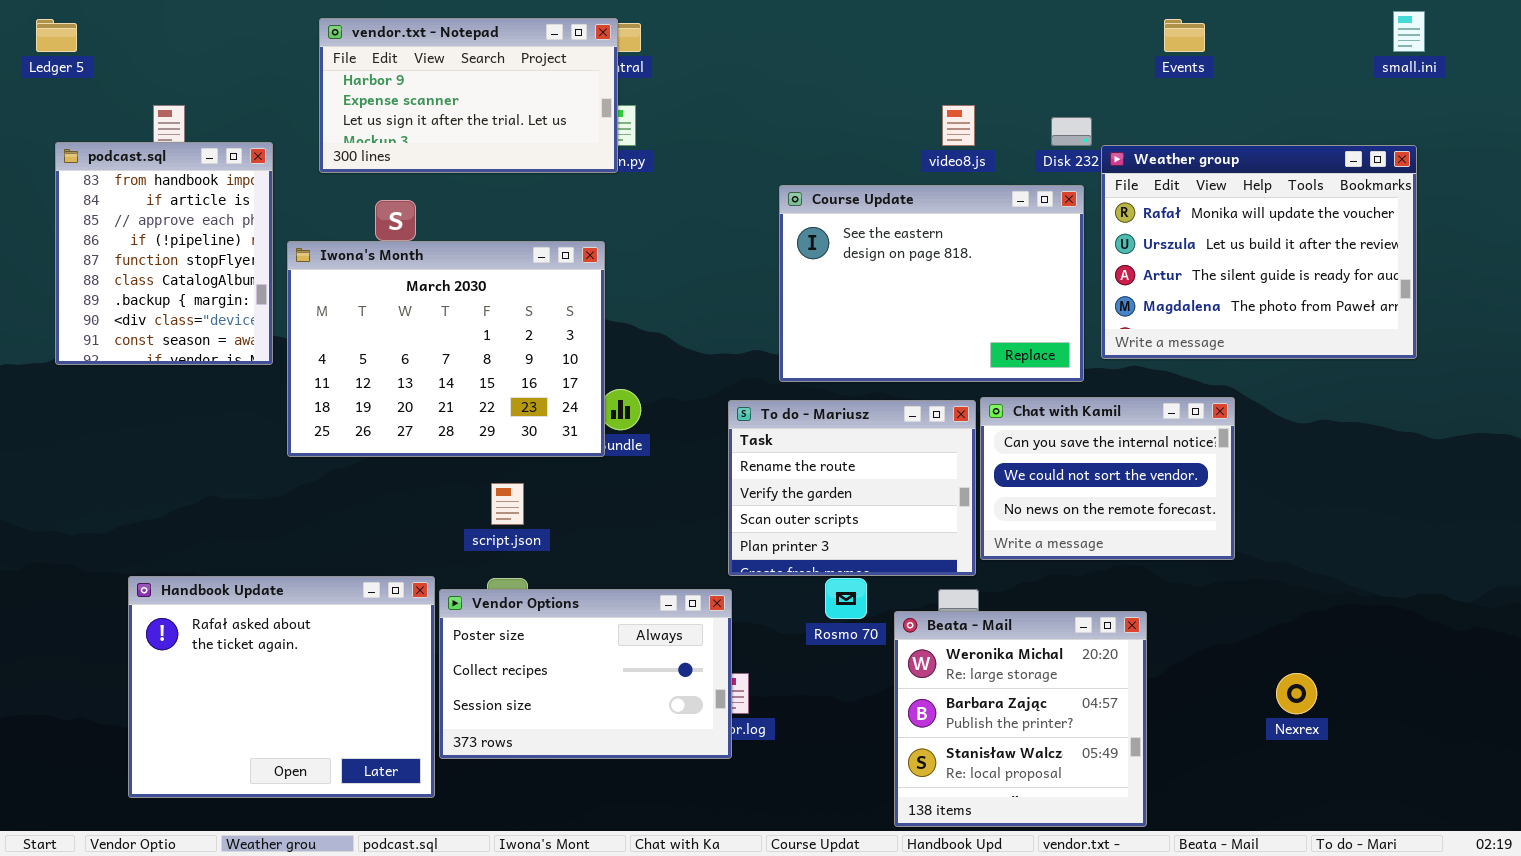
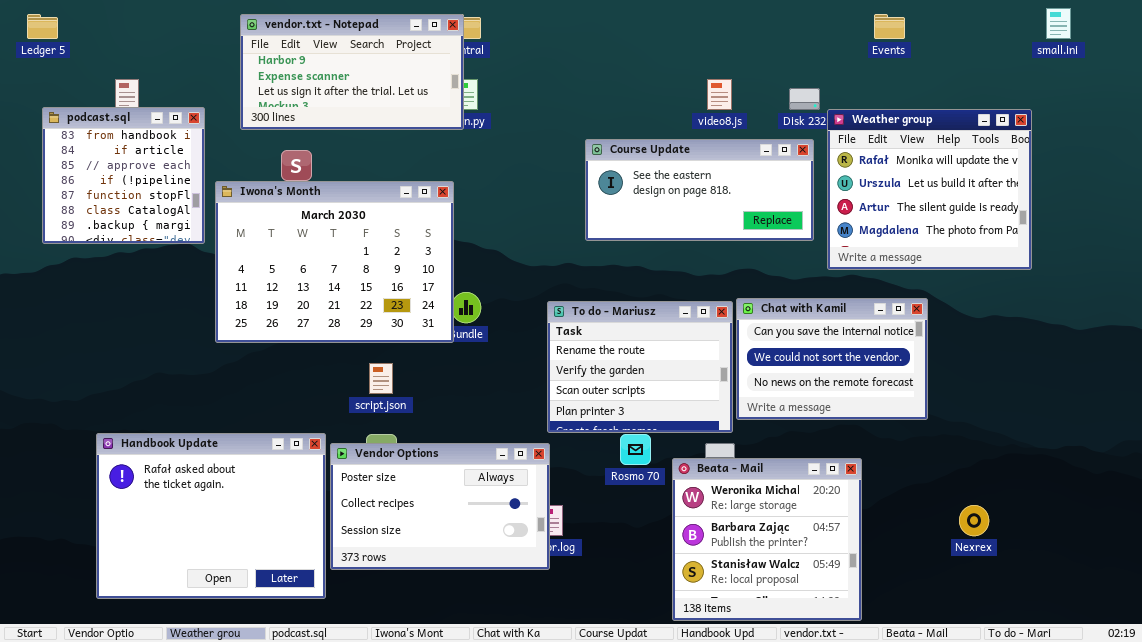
podcast.sql: [55,142,273,365] -> [42,107,205,244], resized
Weather group: [1101,145,1417,359] -> [827,109,1032,270], resized
Course Update: [779,185,1084,382] -> [585,139,814,241], resized

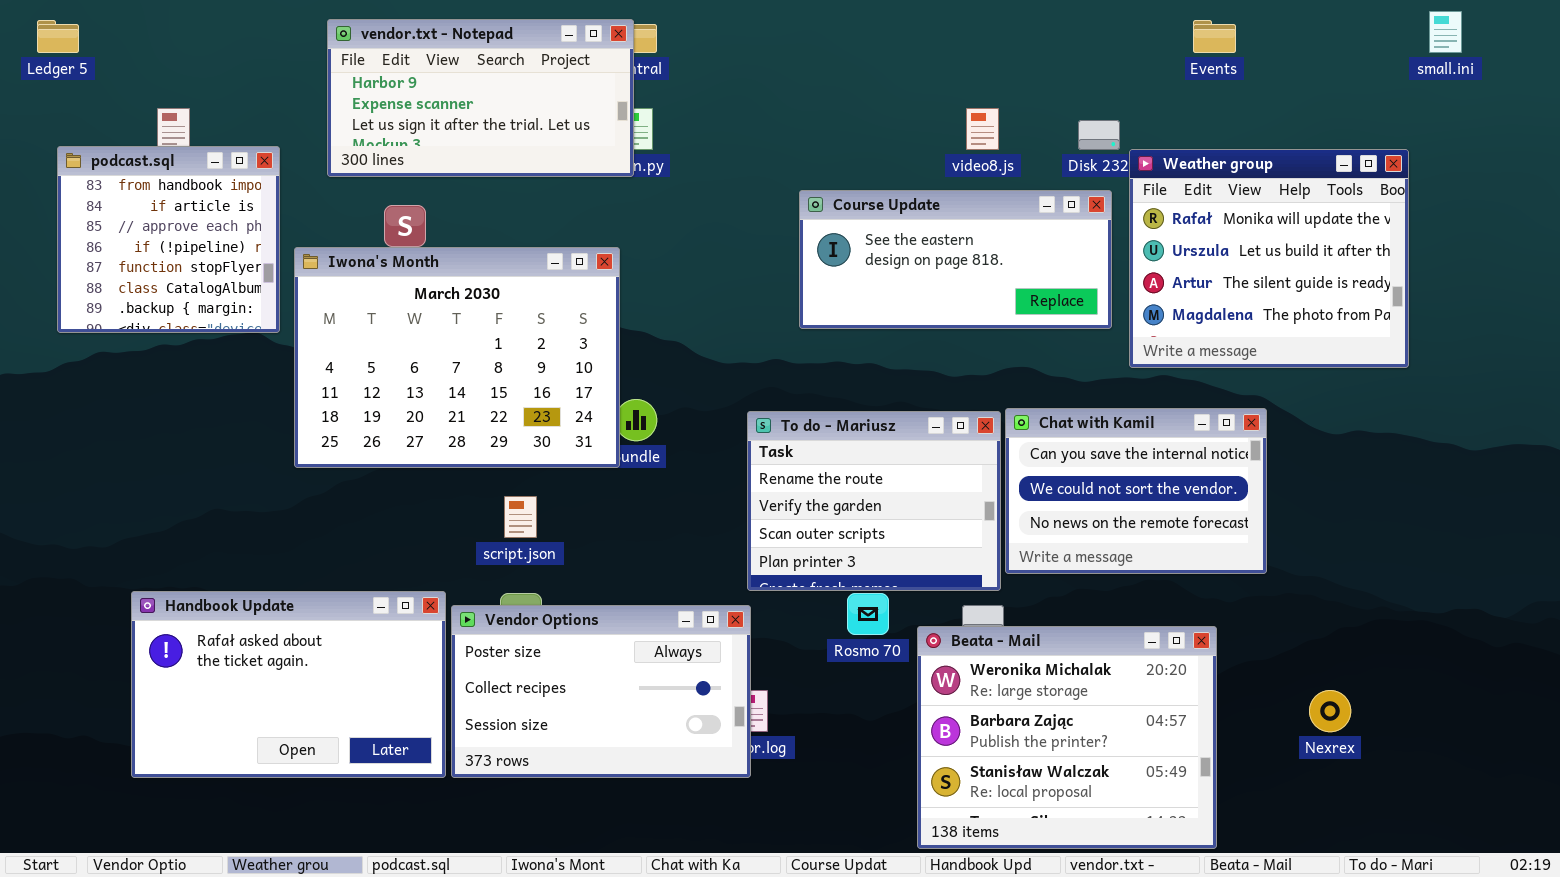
Handbook Update: [96,433,326,599] -> [131,591,446,778], resized
Beata - Mail: [672,458,862,621] -> [917,626,1217,849], resized

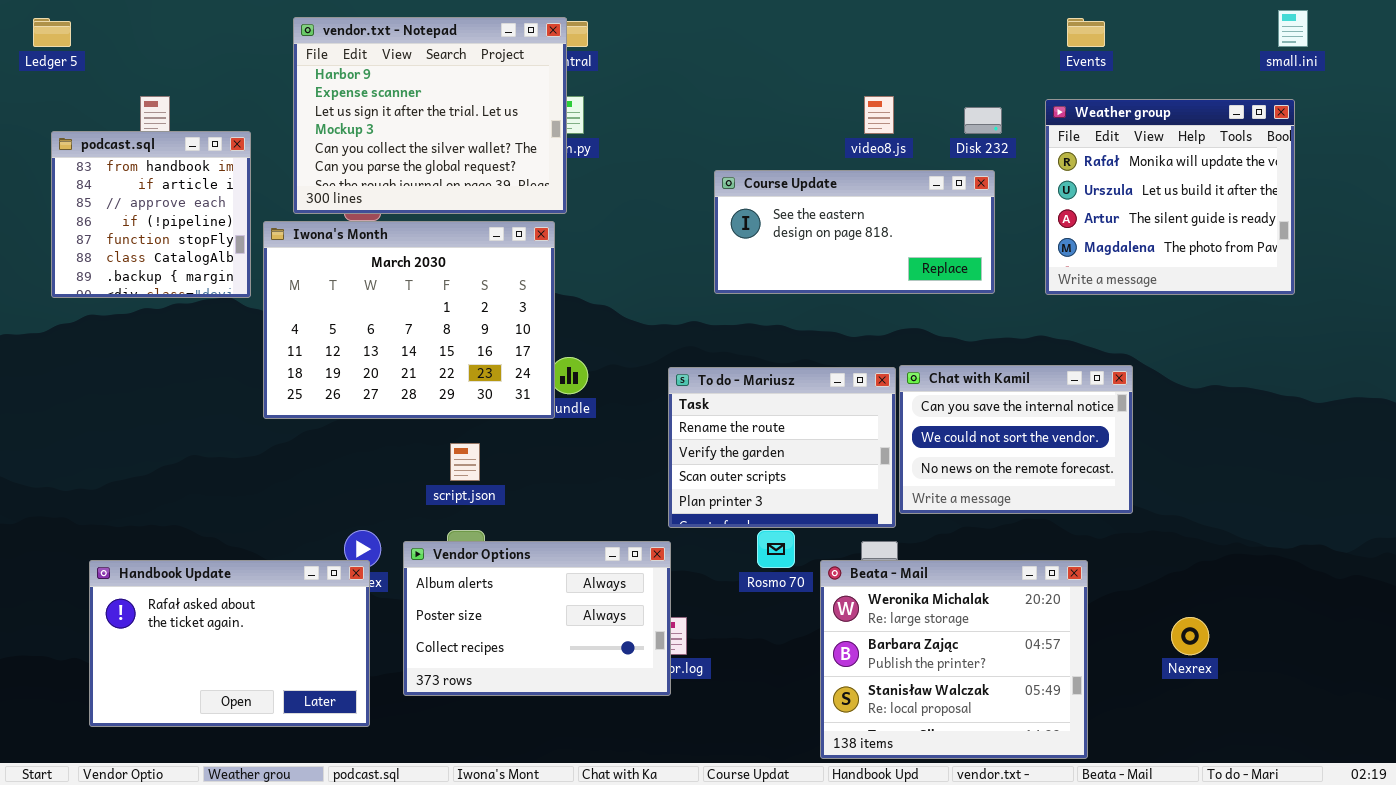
vendor.txt - Notepad: [327,19,634,177] -> [293,17,567,214], resized
Weather group: [1129,149,1409,368] -> [1045,99,1295,295], moved
Handbook Update: [131,591,446,778] -> [89,560,370,727], moved
Vendor Options: [451,605,751,778] -> [403,541,671,696], scrolled up 1 row

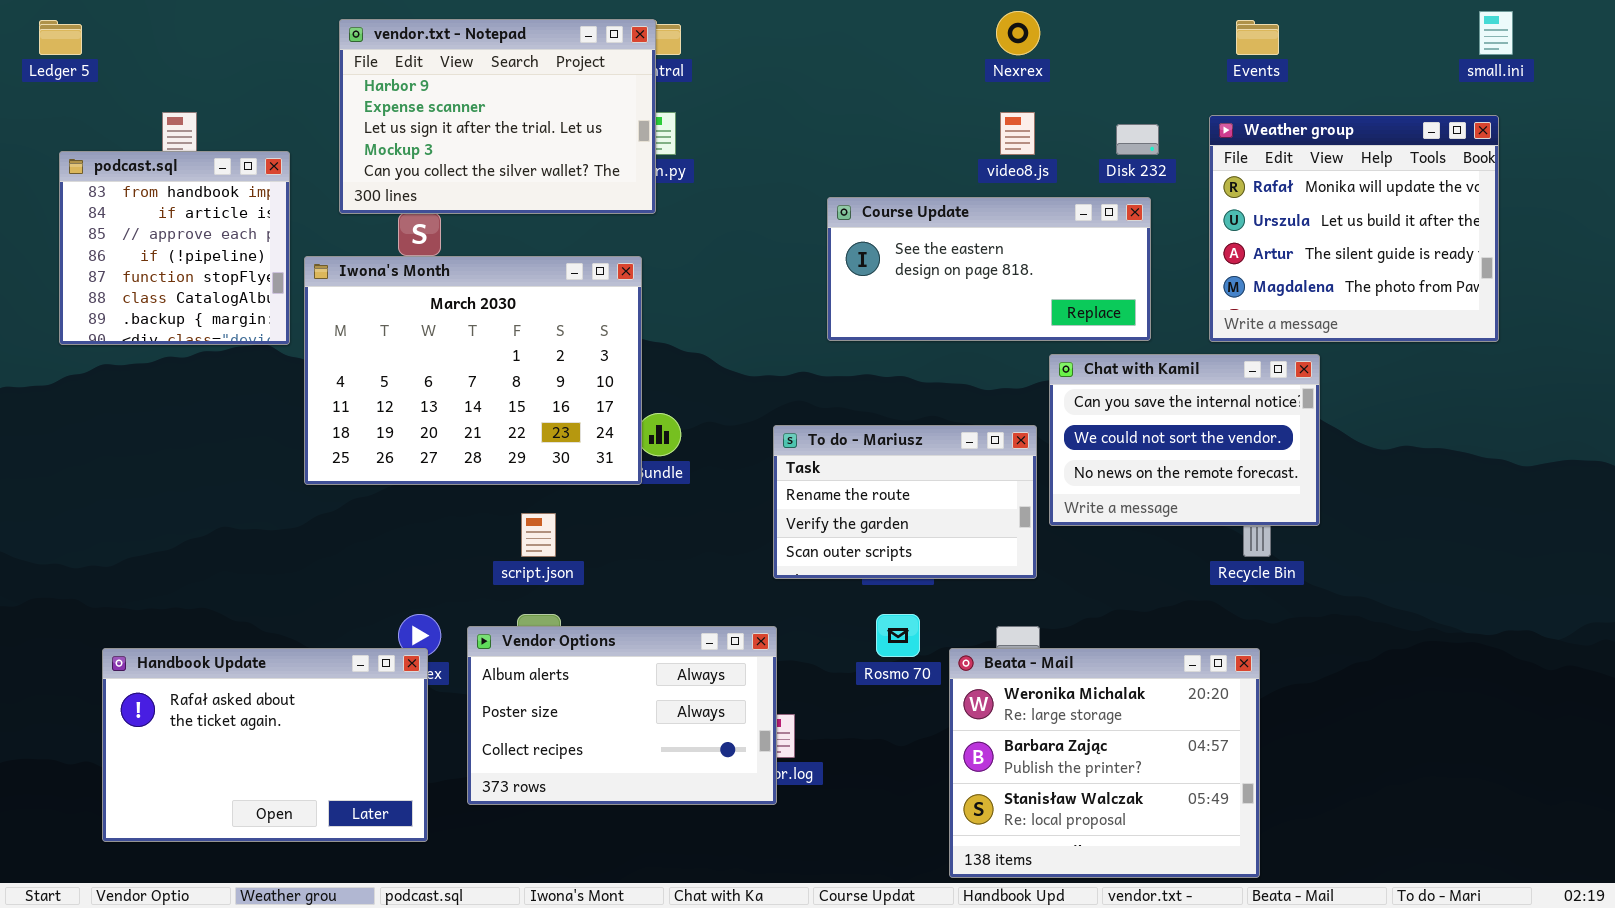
vendor.txt - Notepad: [293,17,567,214] -> [339,19,656,214], resized
Chat with Kamil: [899,365,1133,514] -> [1049,354,1320,526], moved
To do - Mariusz: [668,367,896,528] -> [773,425,1037,579], resized
Nexrex: [1171,617,1209,655] -> [996,11,1040,55], moved

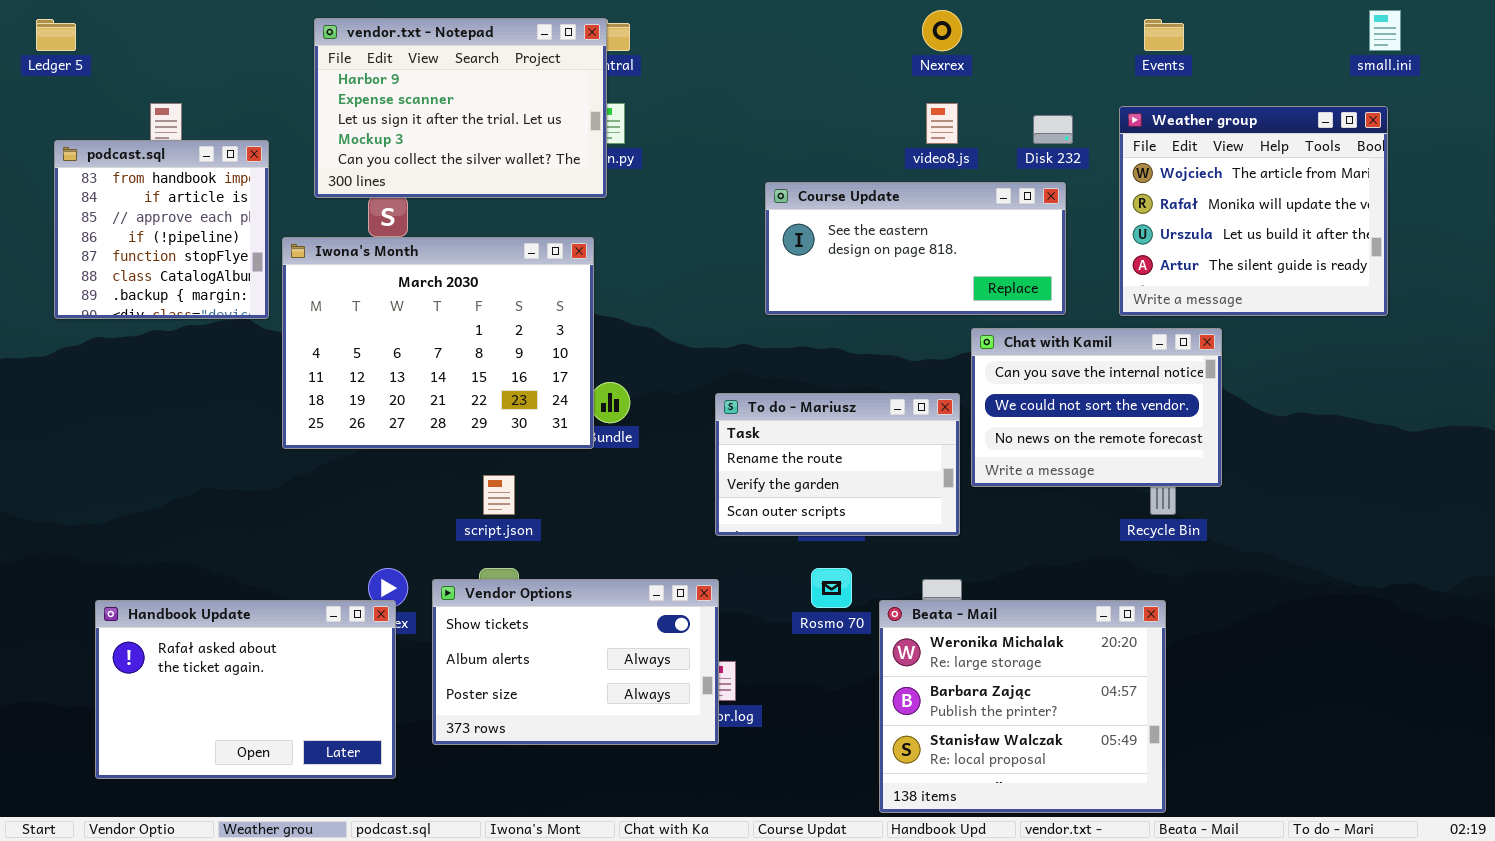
Weather group: [1209,115,1499,342] -> [1119,106,1388,316], scrolled up 1 row
Vendor Options: [467,626,777,805] -> [432,579,719,745], scrolled up 1 row

